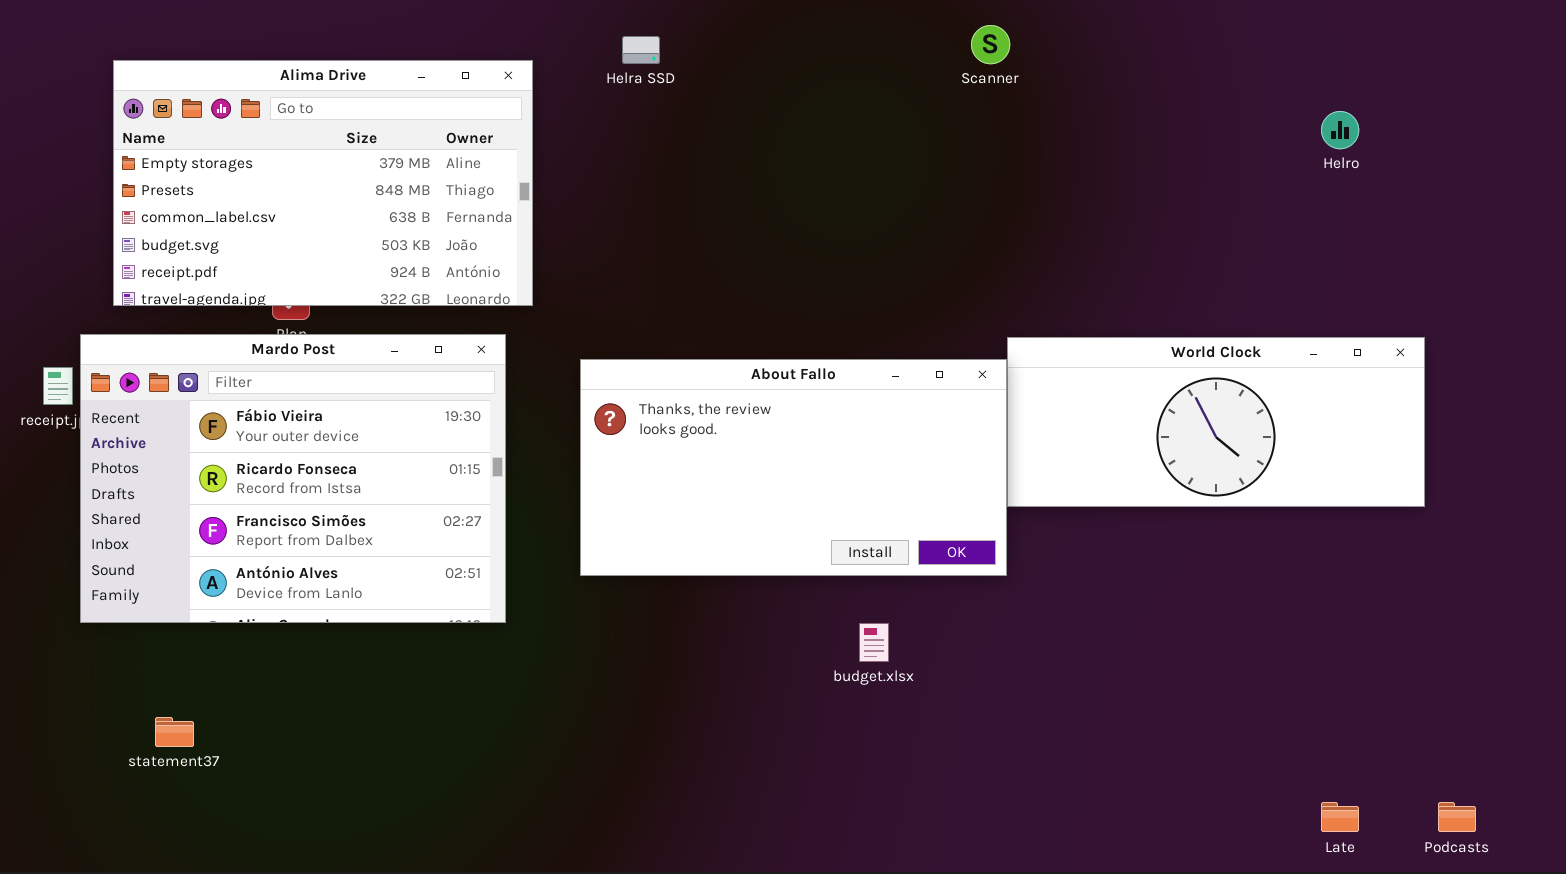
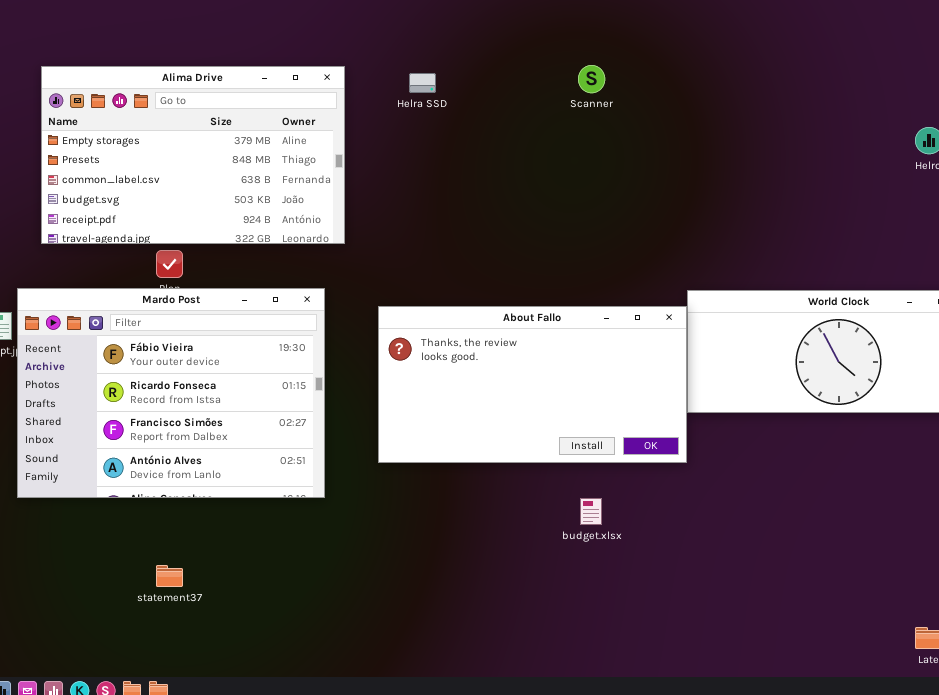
Scanner: [971,25,1010,64] -> [578,65,605,93], moved
Alima Drive: [113,60,533,306] -> [41,66,345,244], moved
statement37: [155,717,194,747] -> [156,565,183,587], moved

